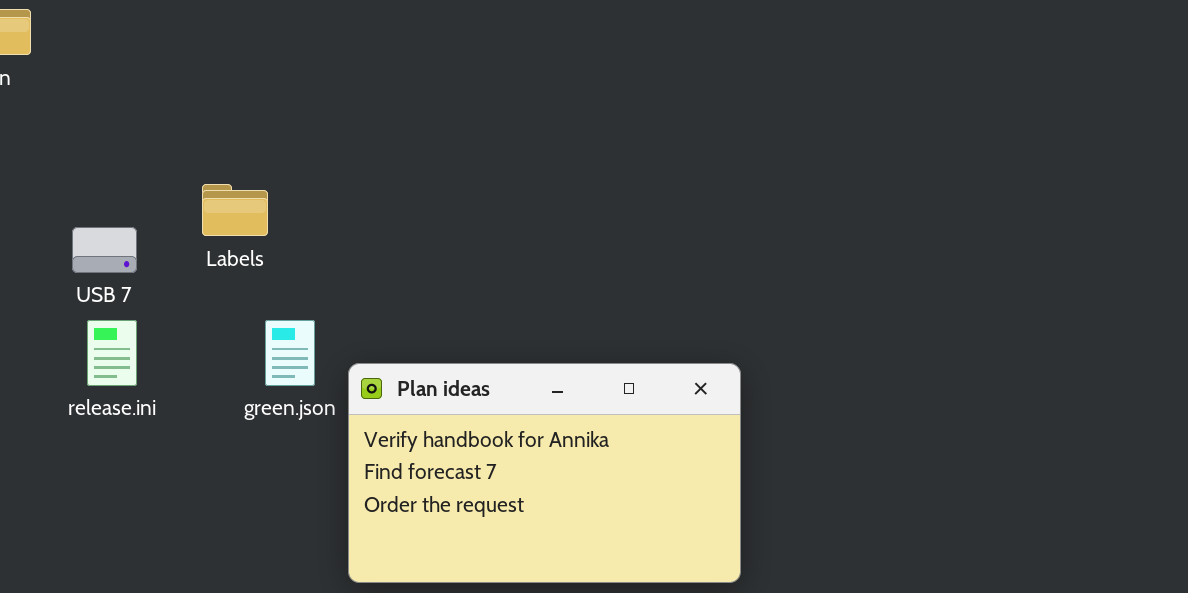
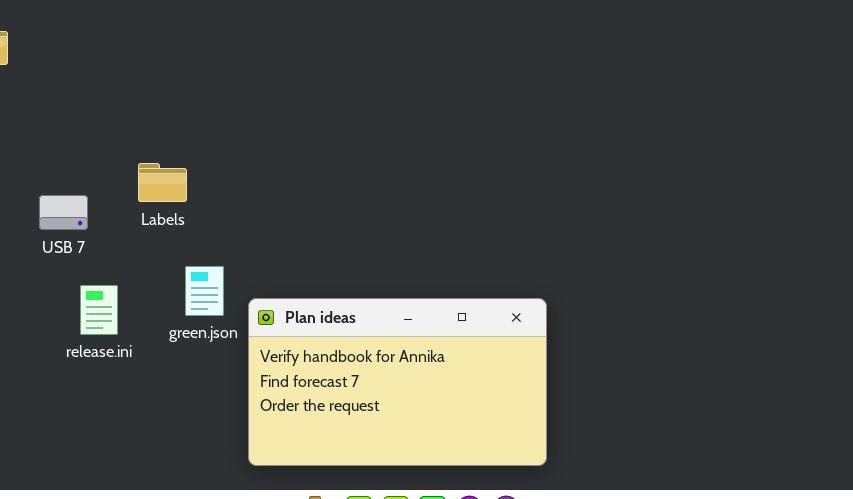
release.ini: [87,320,137,386] -> [80,285,118,335], moved

